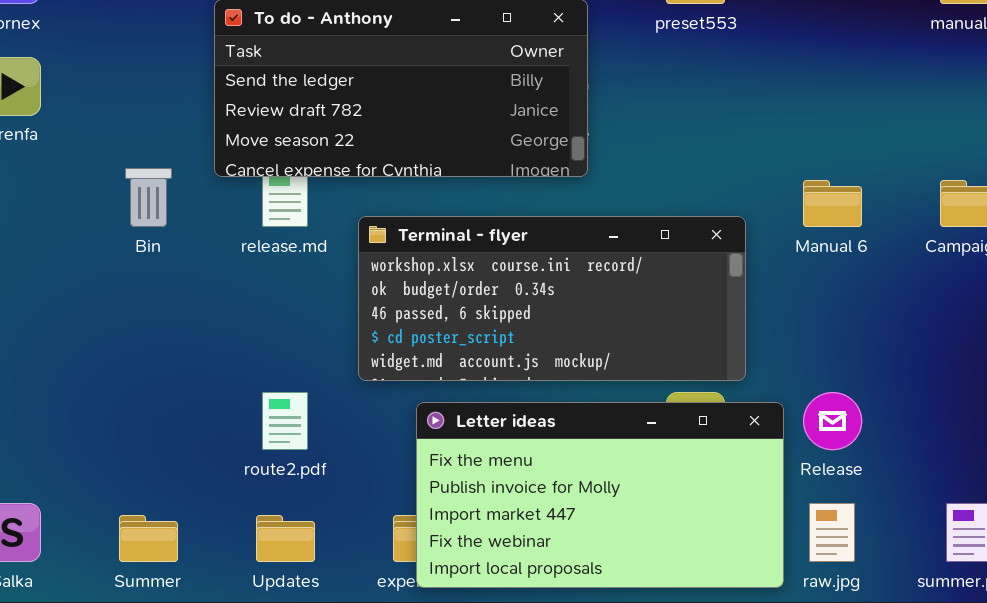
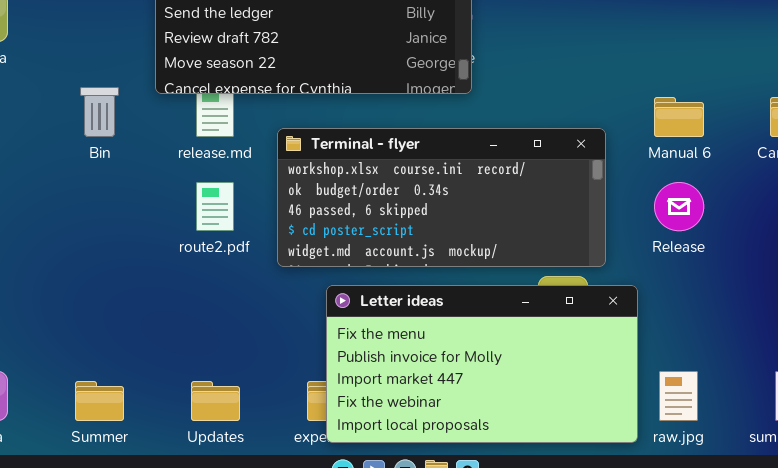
route2.pdf: [262,392,308,450] -> [196,182,234,231], moved
Release: [803,392,862,450] -> [654,182,704,231], moved

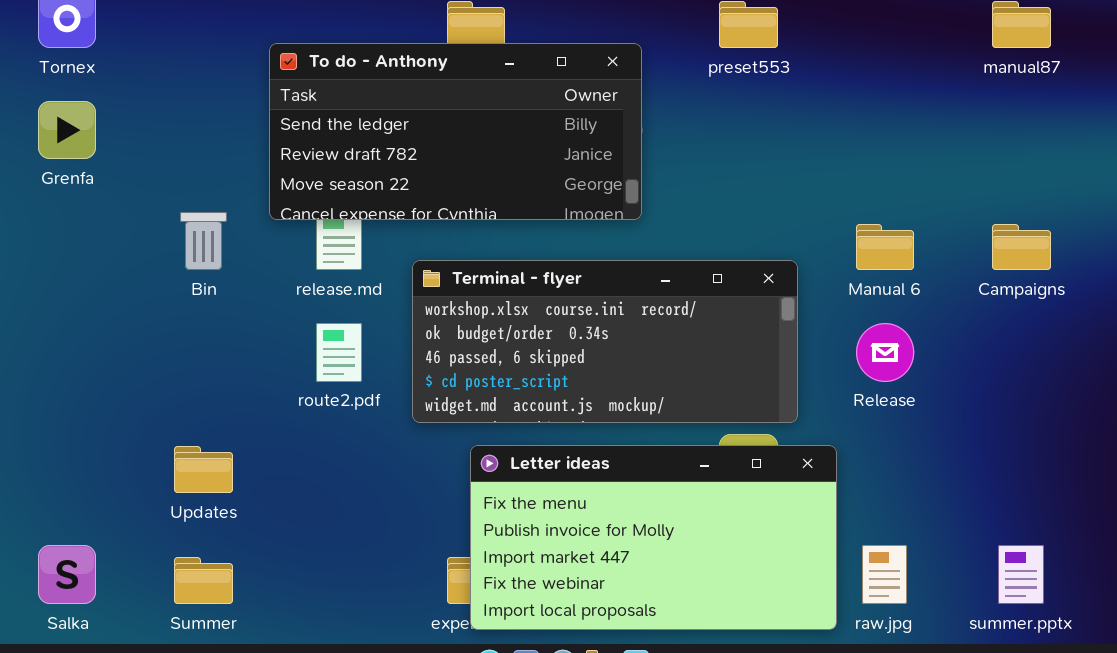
Updates: [191,381,240,421] -> [174,446,233,493], moved

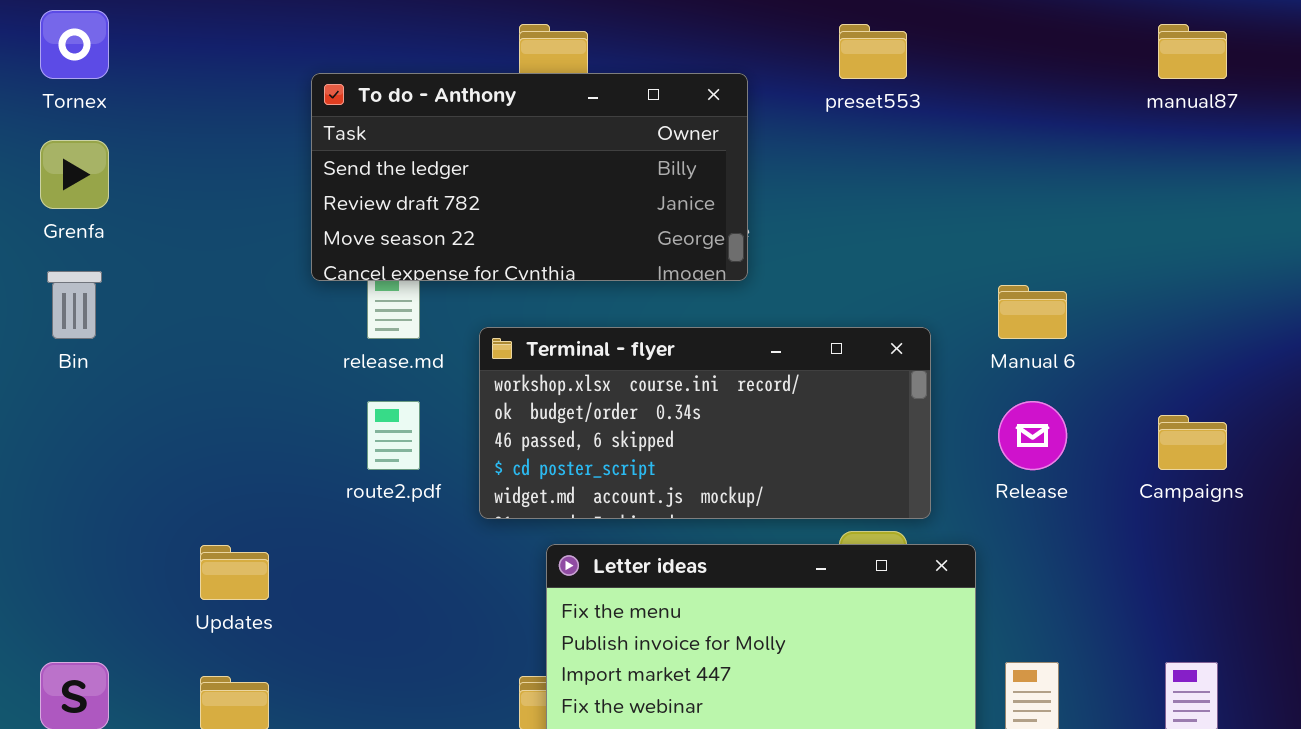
Bin: [180,212,227,270] -> [47,271,102,339], moved
Campaigns: [992,224,1051,270] -> [1158,415,1227,470], moved

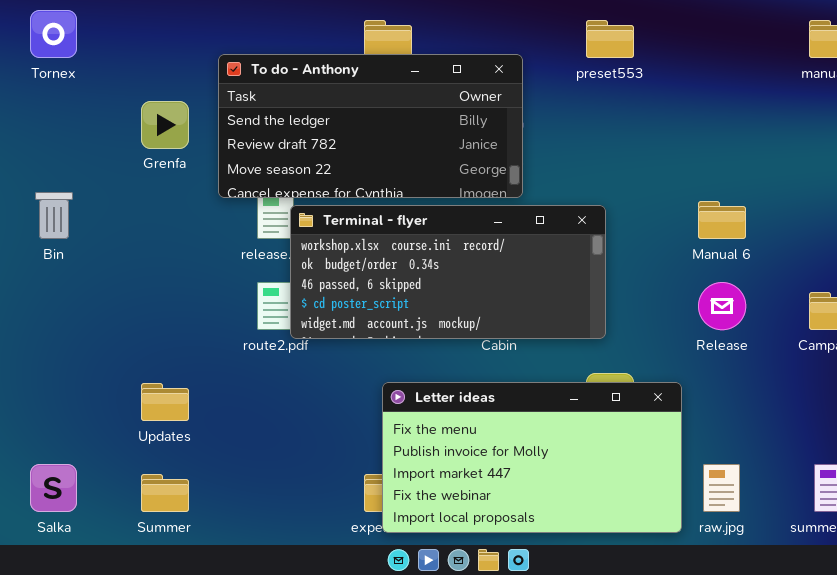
Grenfa: [40,140,109,209] -> [141,101,189,149], moved
Terminal - flyer: [479,327,931,519] -> [290,205,606,339], moved

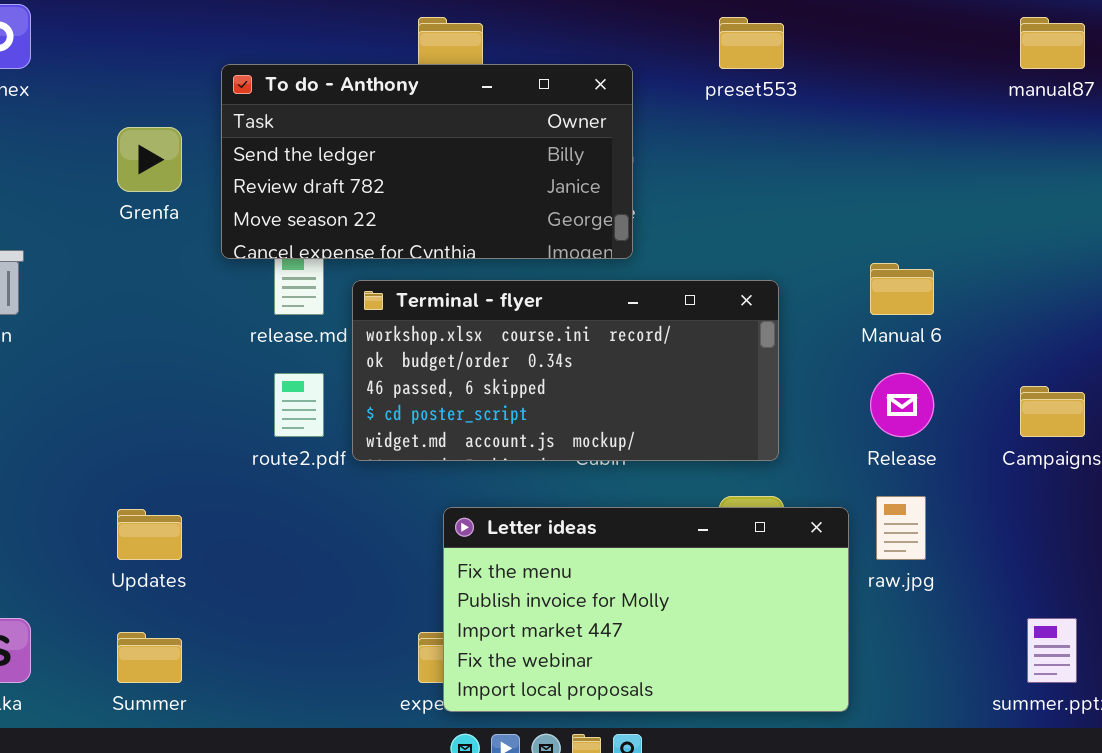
Terminal - flyer: [290,205,606,339] -> [352,280,779,461], moved
raw.jpg: [703,464,740,512] -> [876,496,926,560], moved

